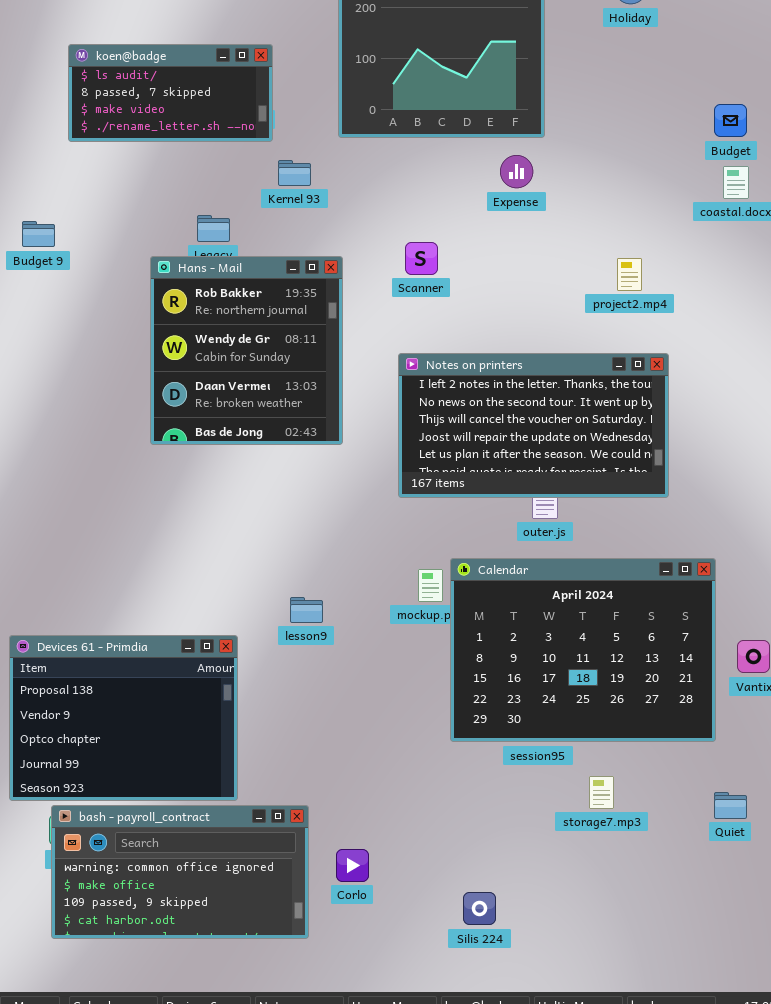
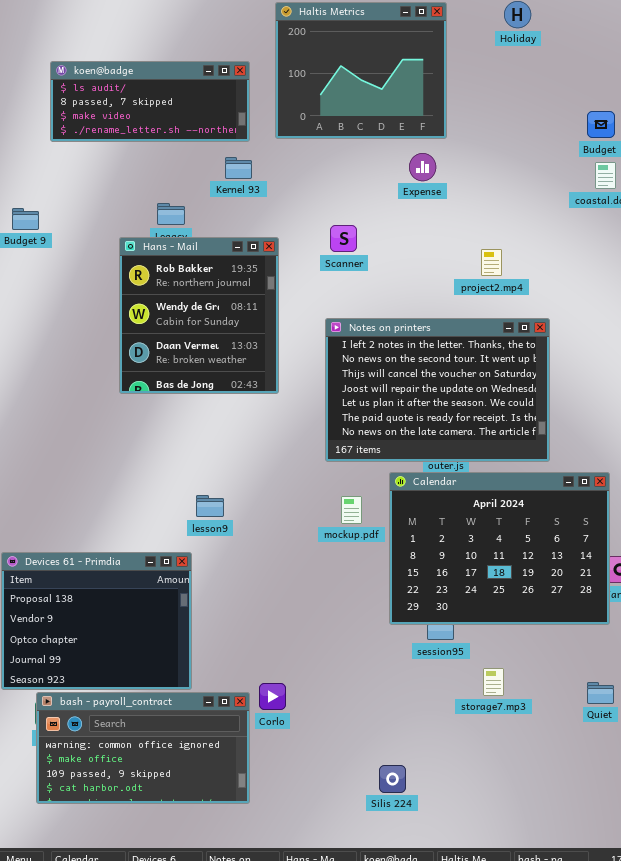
koen@badge: [68,44,273,142] -> [50,61,250,142], resized
project2.mp4: [617,258,642,291] -> [481,249,502,276], moved
Notes on printers: [398,353,669,498] -> [325,318,550,462], resized
Calendar: [450,558,716,742] -> [389,472,610,625], moved
lesson9: [290,597,323,623] -> [196,495,224,517], moved
Corlo: [336,849,369,882] -> [259,683,286,710], moved

